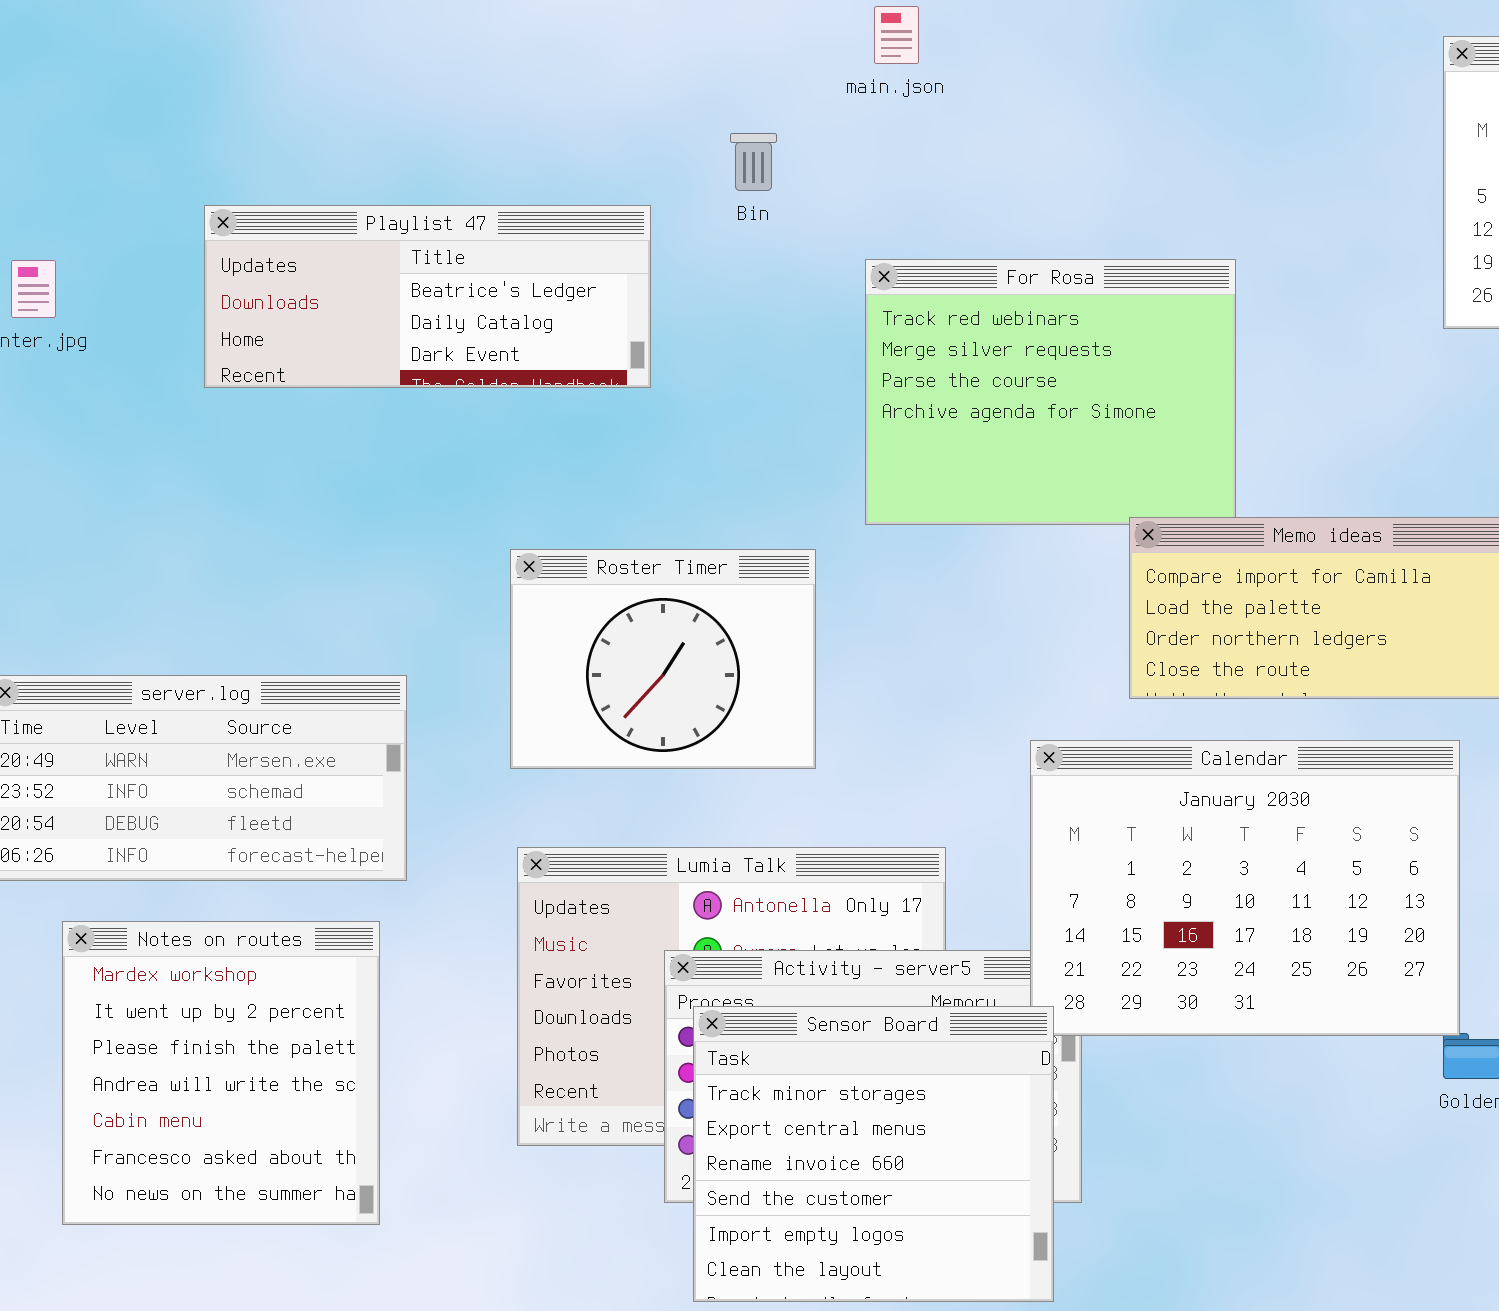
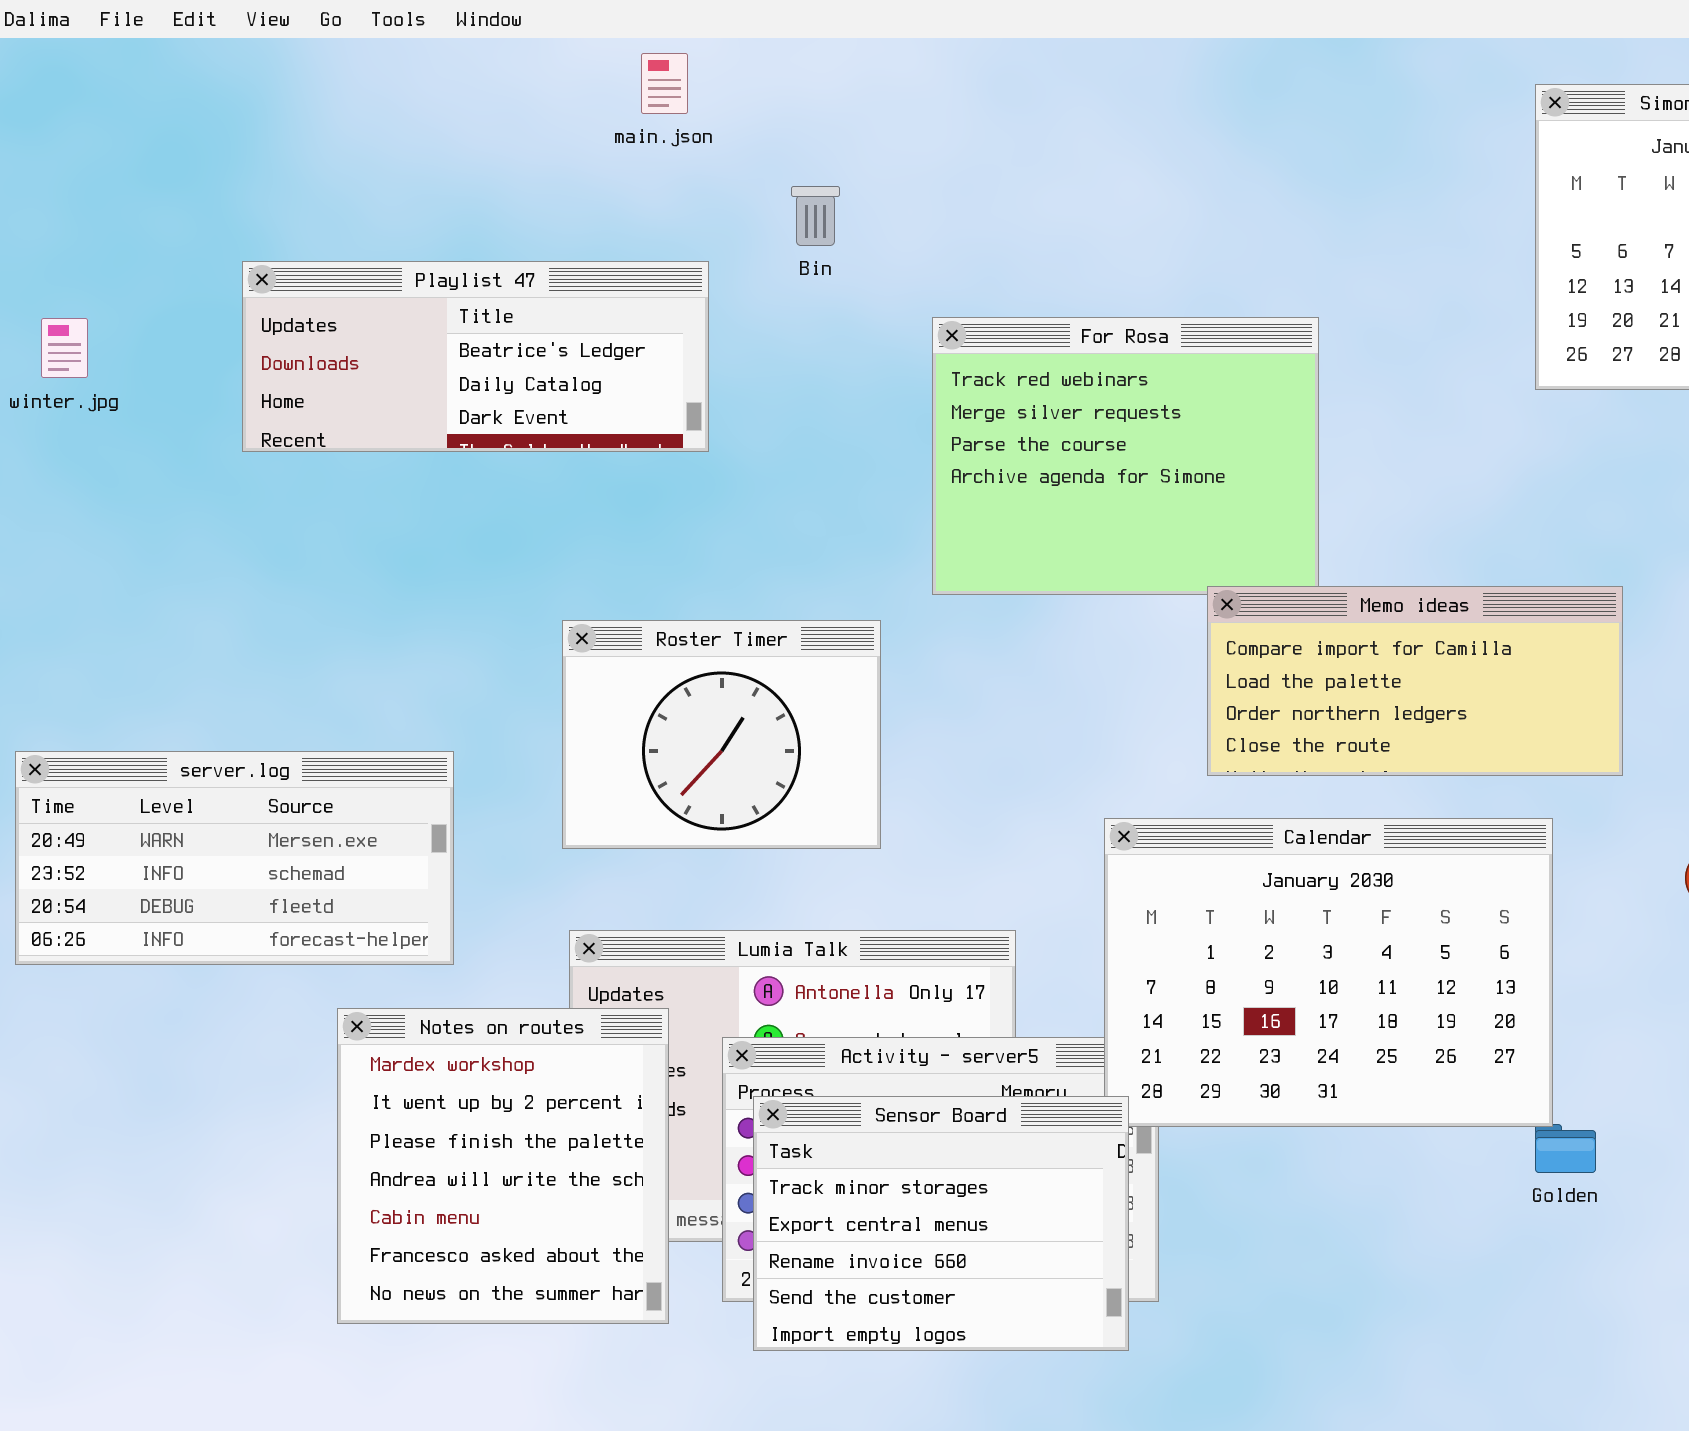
main.json: [874,6,919,64] -> [641,53,688,114], moved
Notes on routes: [62,921,380,1225] -> [337,1008,669,1324], moved
Sensor Board: [693,1006,1054,1302] -> [753,1096,1129,1351], resized

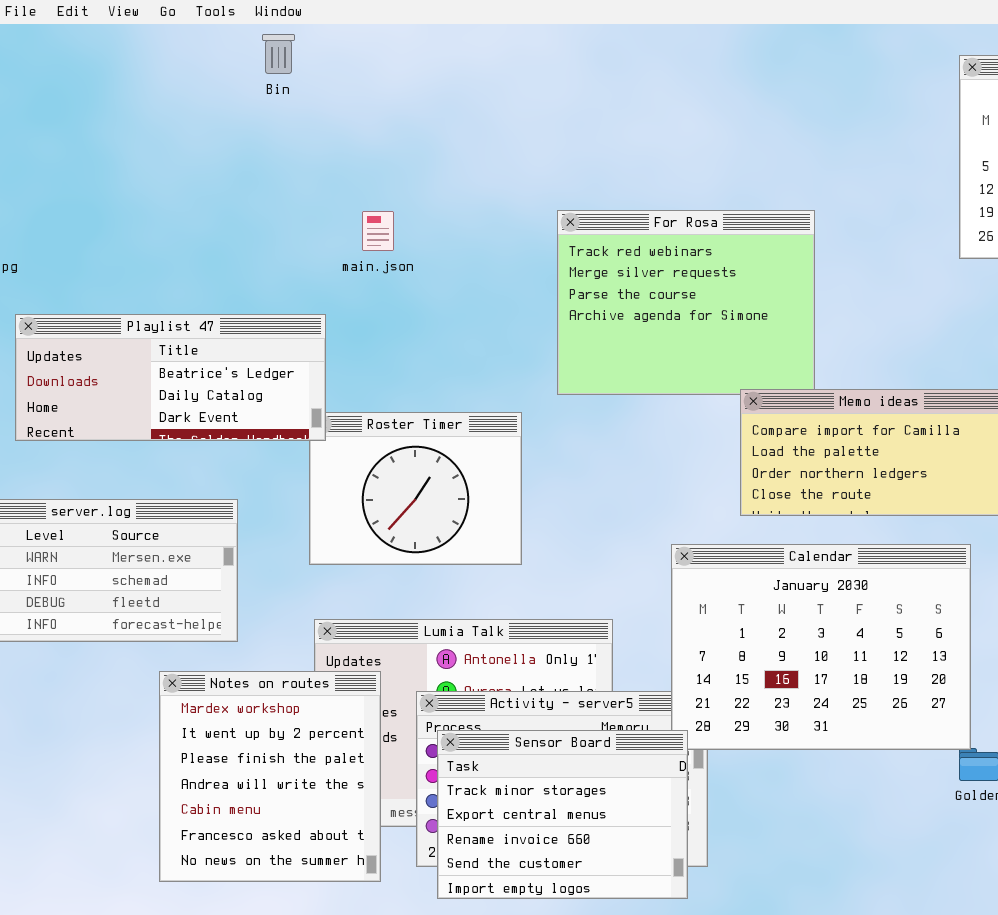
main.json: [641,53,688,114] -> [362,211,394,251], moved
Bin: [791,186,840,246] -> [262,34,295,74], moved
Playlist 47: [242,261,709,452] -> [15,314,326,441], moved

